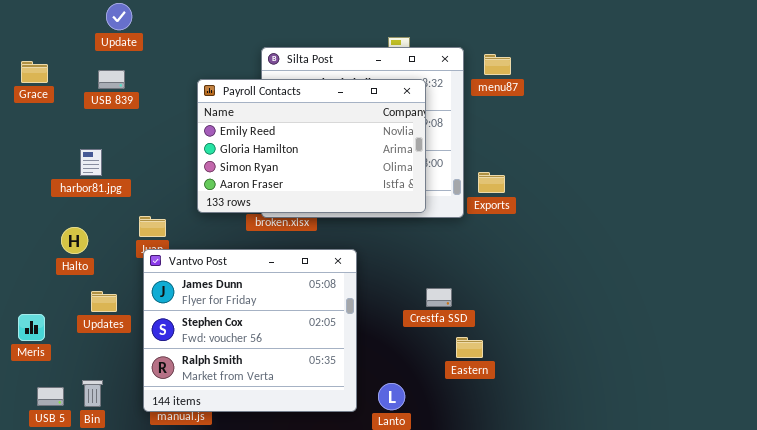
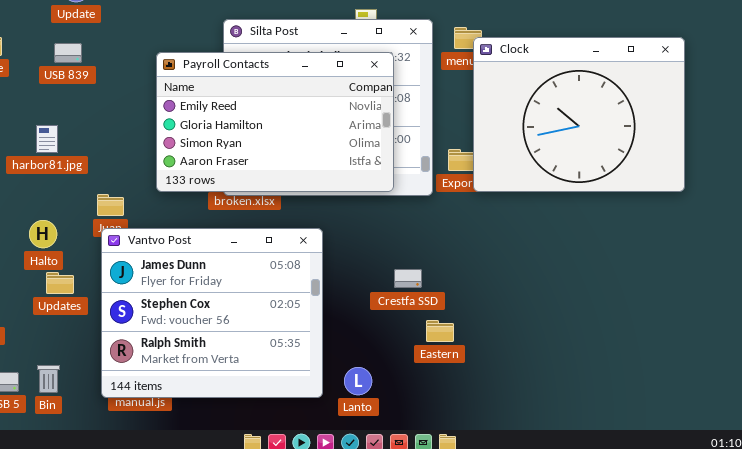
Clock: none -> [473,37,685,192], opened
Halto: [61,227,88,254] -> [29,220,57,248], moved

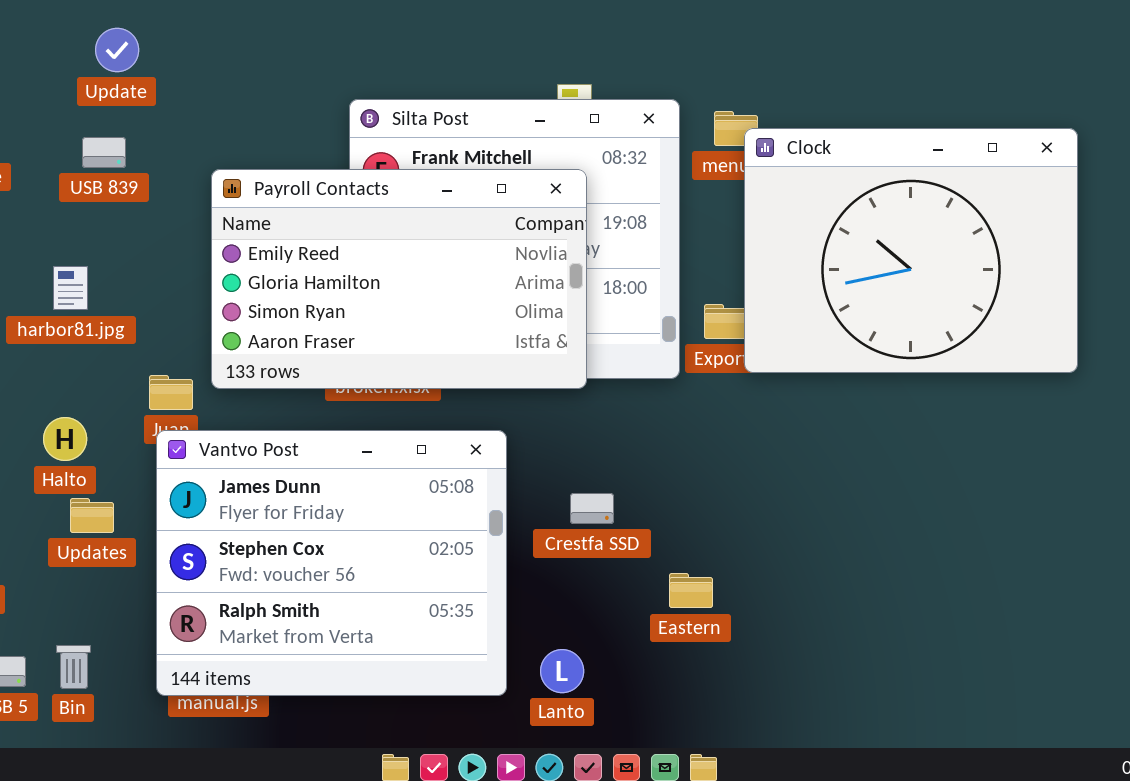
Payroll Contacts: [156,52,394,192] -> [211,169,587,389], moved
Crestfa SSD: [394,269,422,288] -> [570,493,614,524], moved

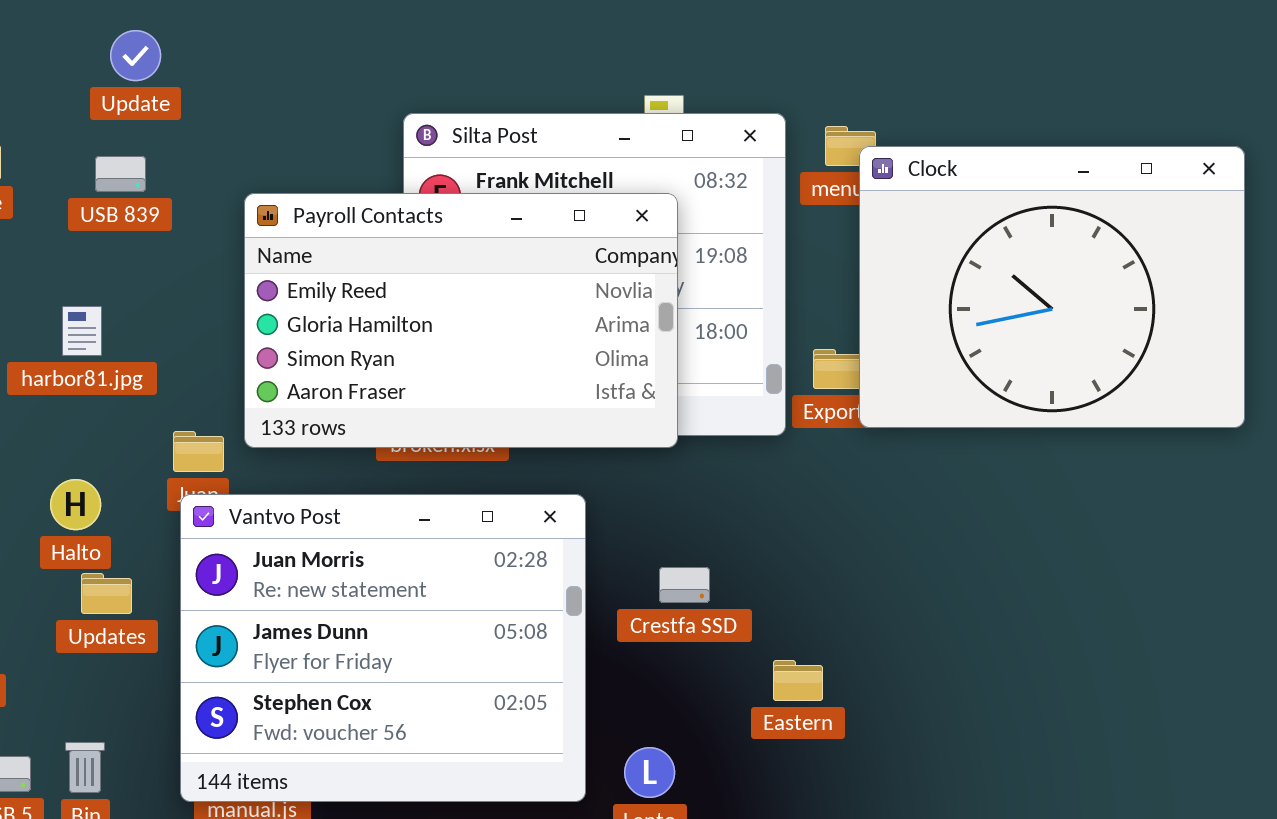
Vantvo Post: [156,430,507,696] -> [180,494,586,802], scrolled up 1 row

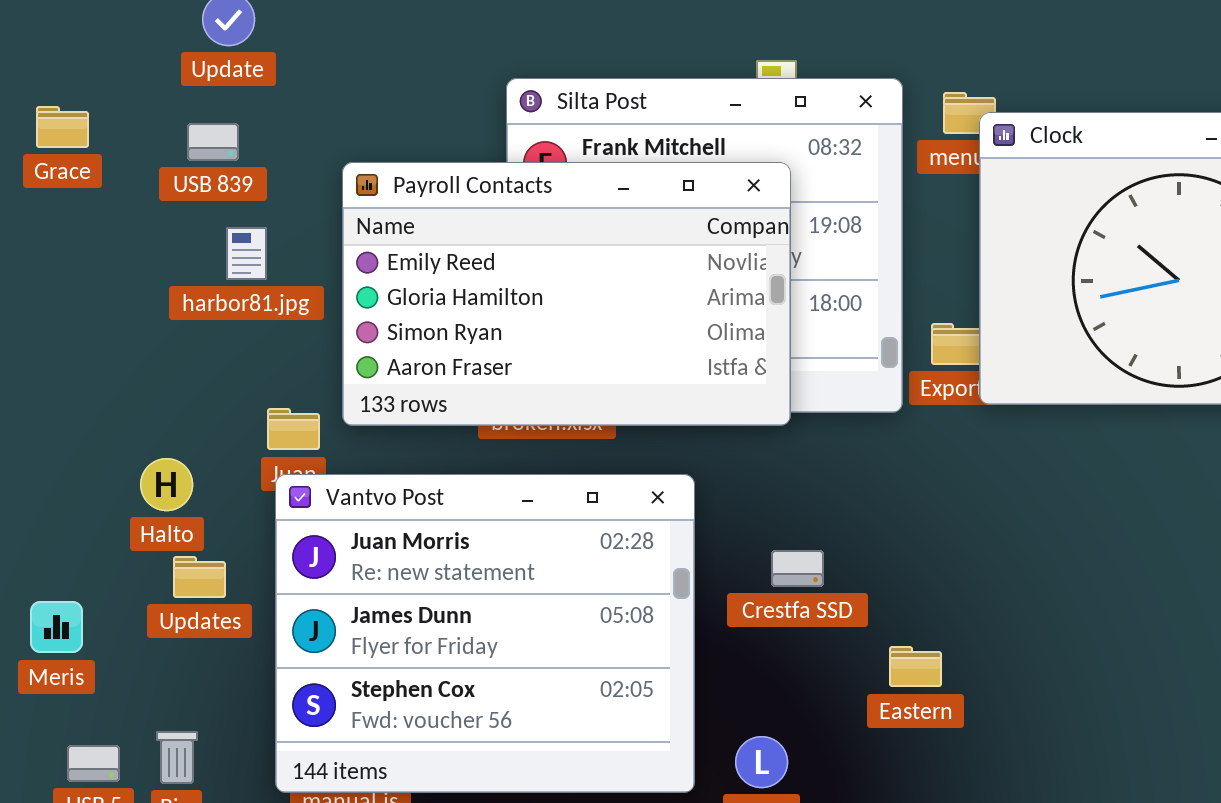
harbor81.jpg: [62,306,102,356] -> [226,227,267,280], moved

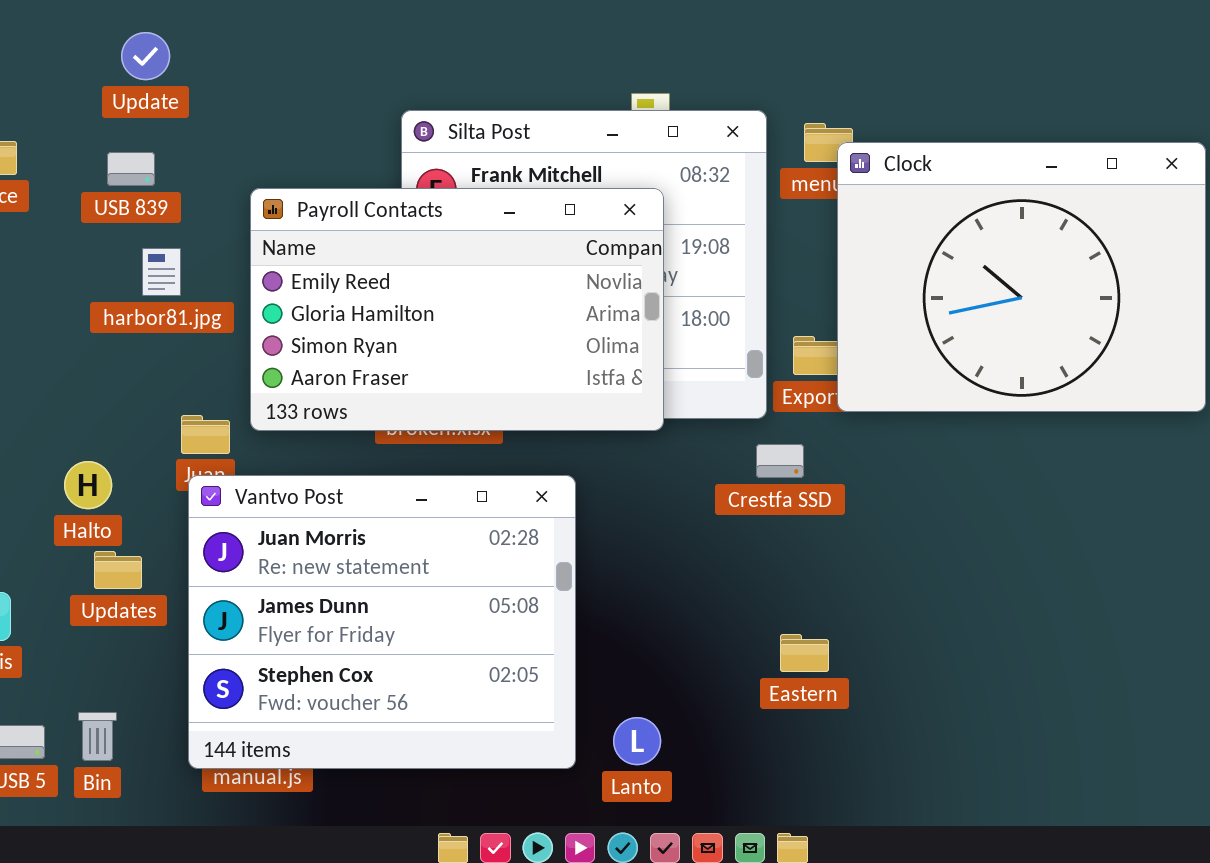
Crestfa SSD: [771,550,824,587] -> [756,444,804,478], moved
Eastern: [889,646,942,687] -> [780,634,829,672], moved

